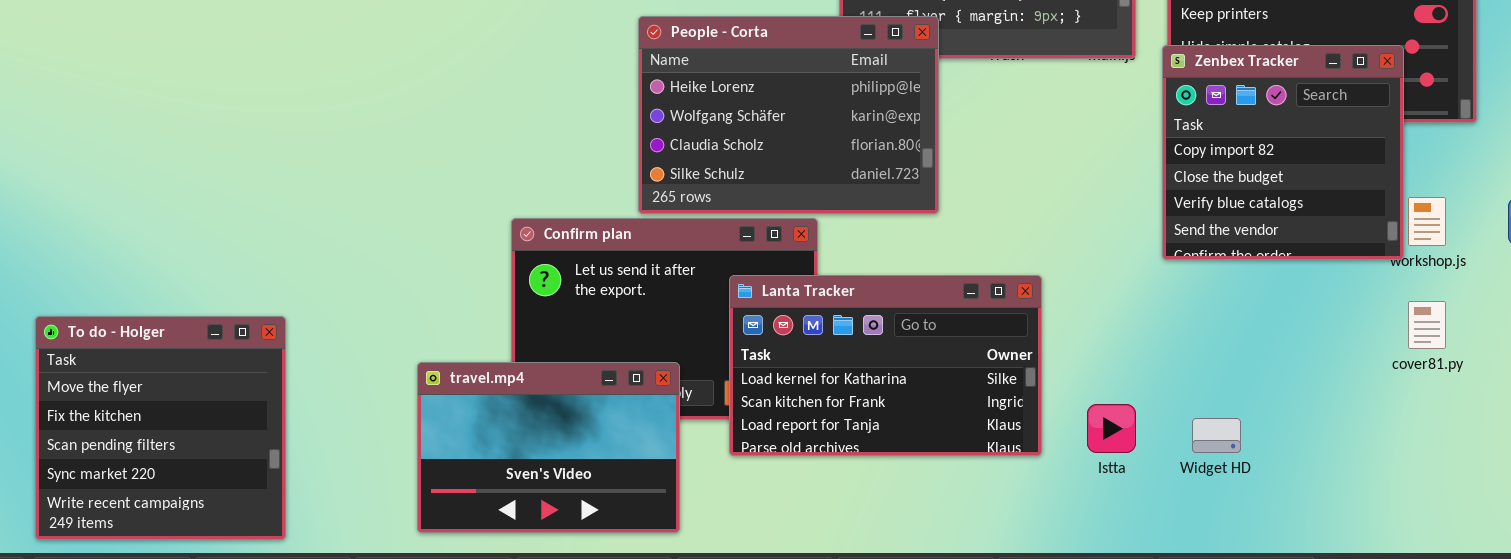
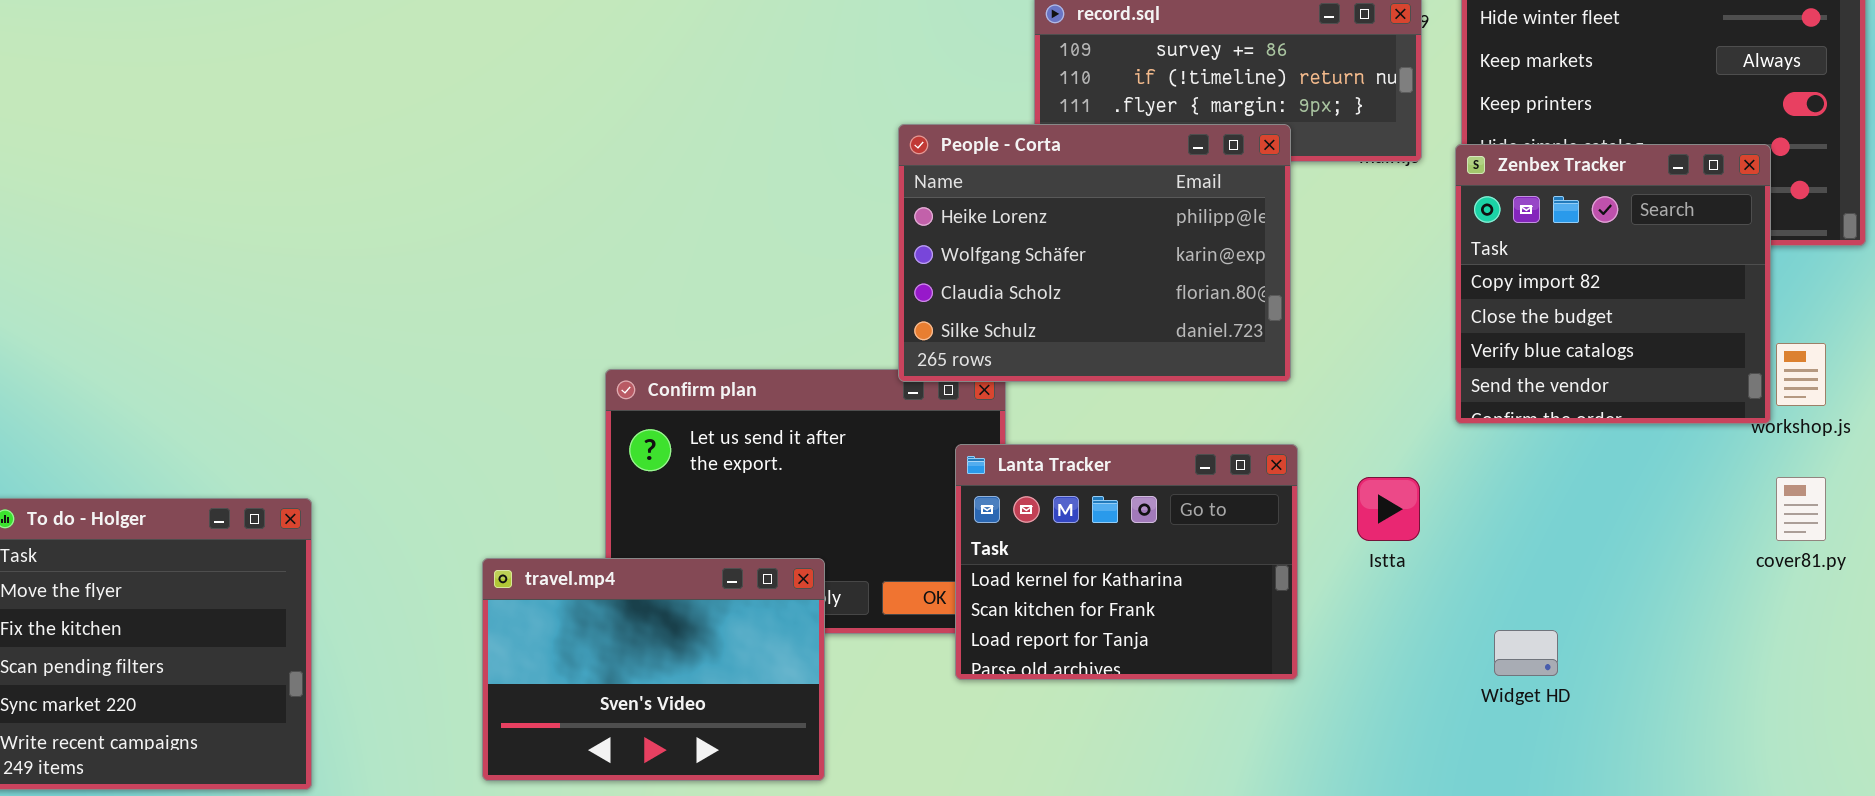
People - Corta: [638,16,939,214] -> [898,124,1291,382], moved
Lanta Tracker: [729,275,1042,456] -> [955,444,1298,680], resized
Istta: [1087,404,1136,453] -> [1357,477,1420,541], moved

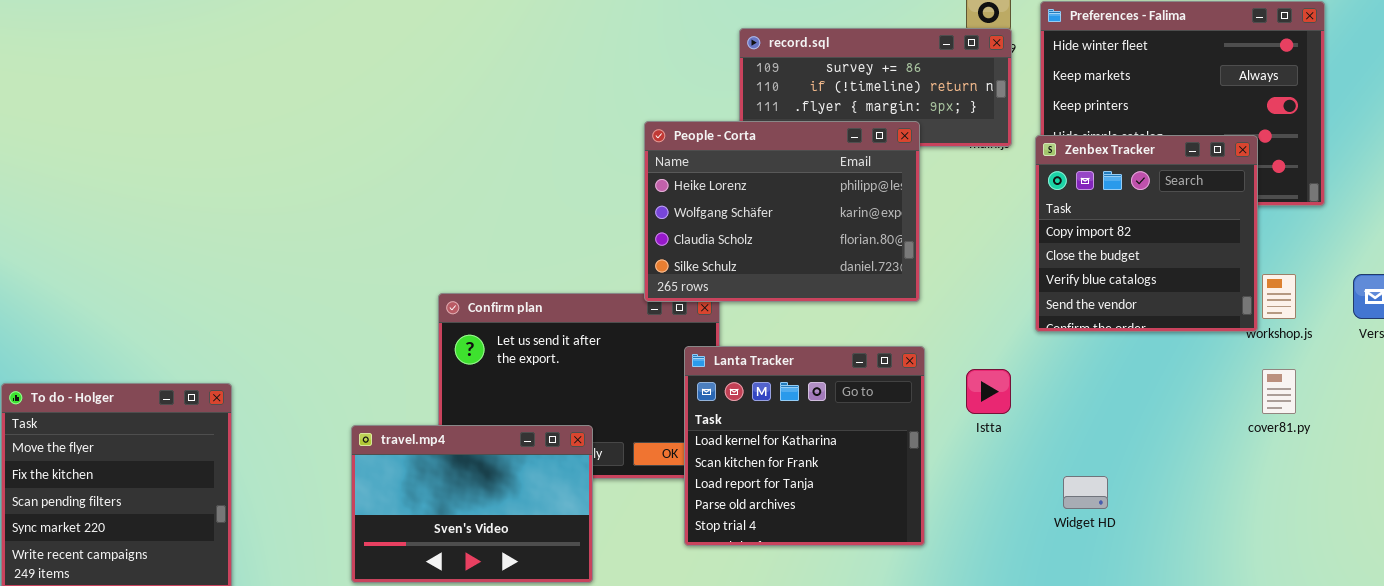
Lanta Tracker: [955,444,1298,680] -> [684,346,925,546], resized

